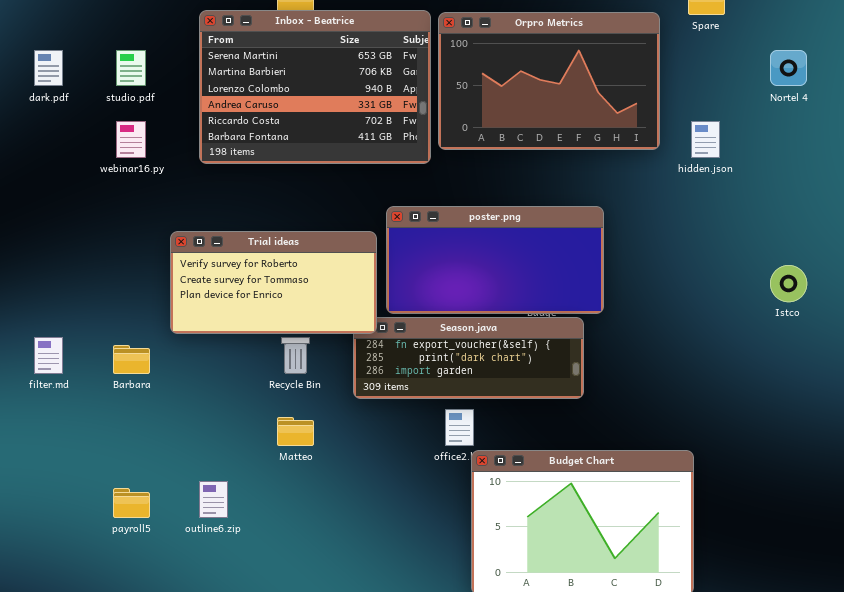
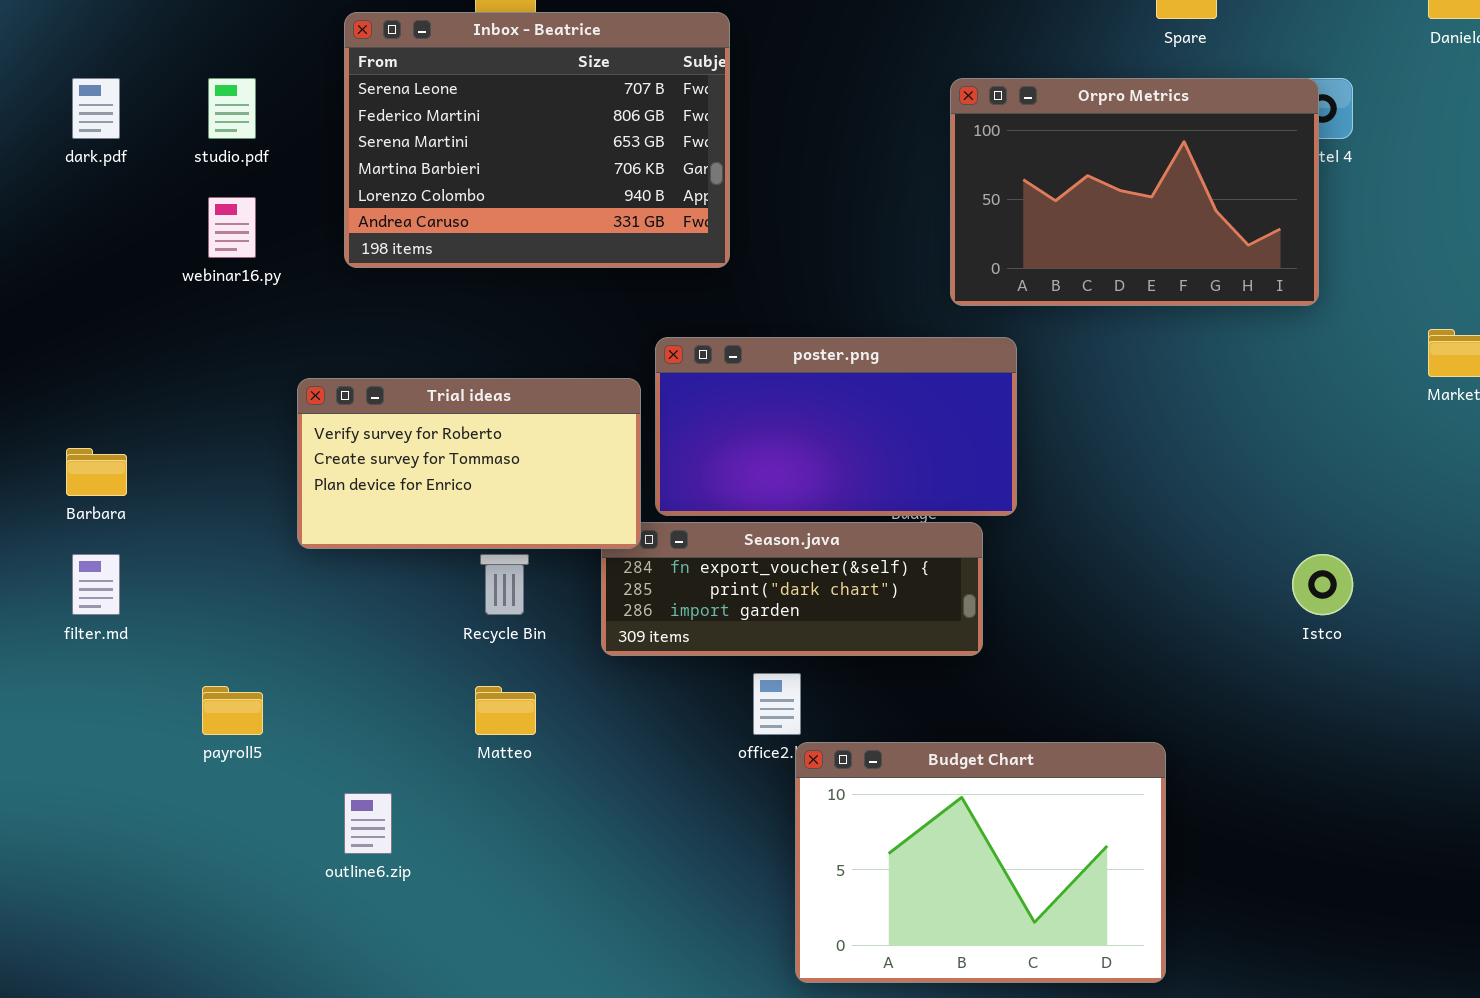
Inbox - Beatrice: [199,10,431,164] -> [344,12,730,268], scrolled up 2 rows
Orpro Metrics: [438,12,660,150] -> [950,78,1319,306], moved
Istco: [770,265,807,302] -> [1292,554,1353,615], moved
Barbara: [113,345,150,374] -> [66,448,127,496], moved
payroll5: [113,488,150,518] -> [202,686,263,735], moved

